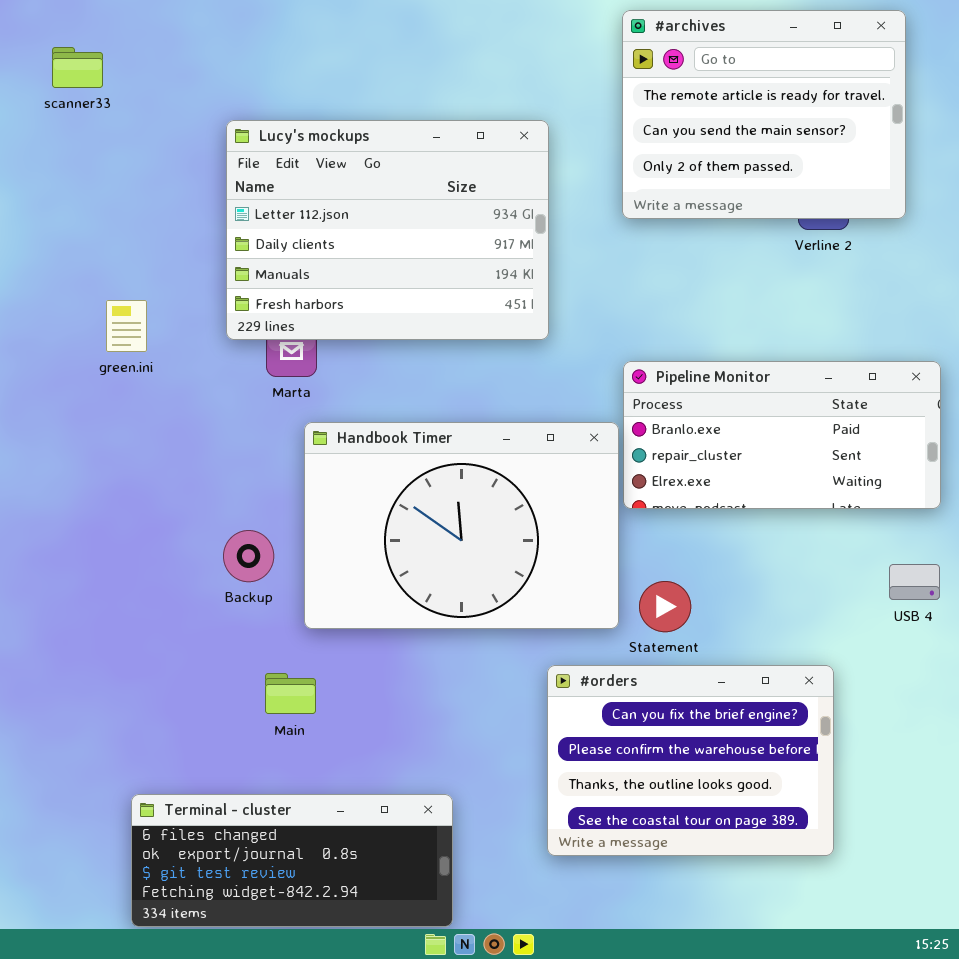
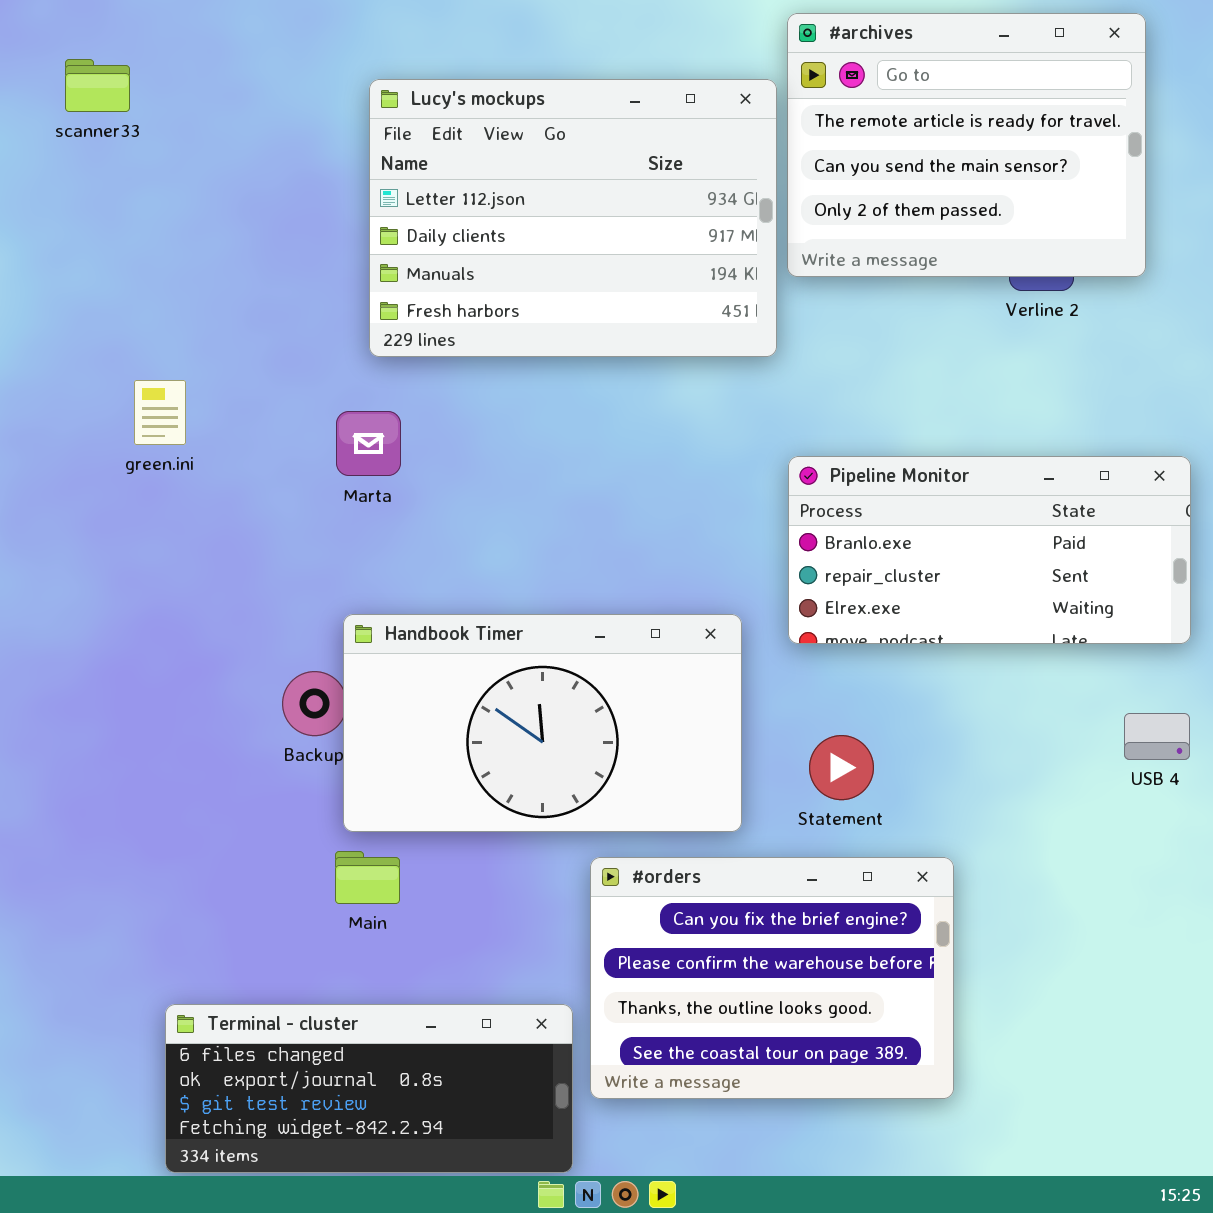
Lucy's mockups: [226,120,549,340] -> [369,79,777,357], moved
Handbook Timer: [304,422,619,629] -> [343,614,742,832], moved, resized
#orders: [547,665,834,856] -> [590,857,954,1099], moved

